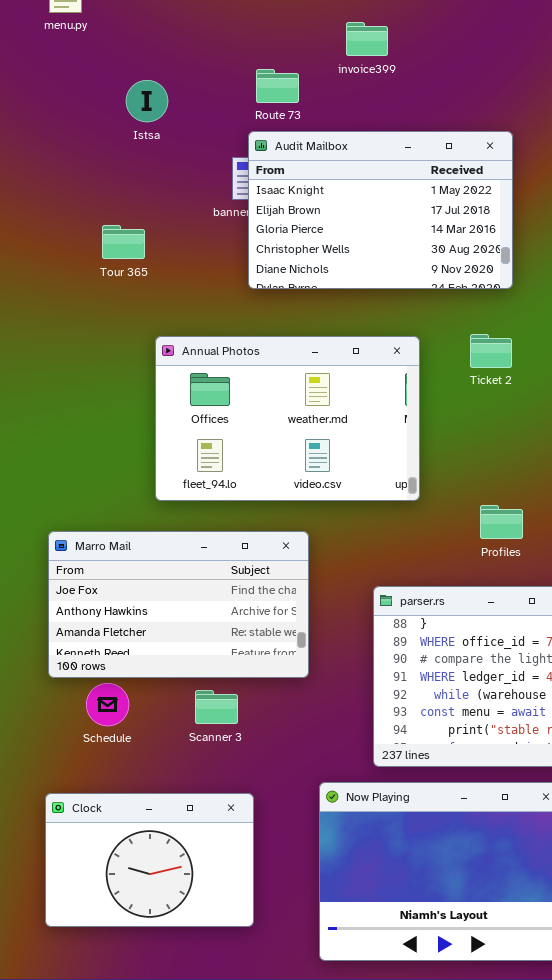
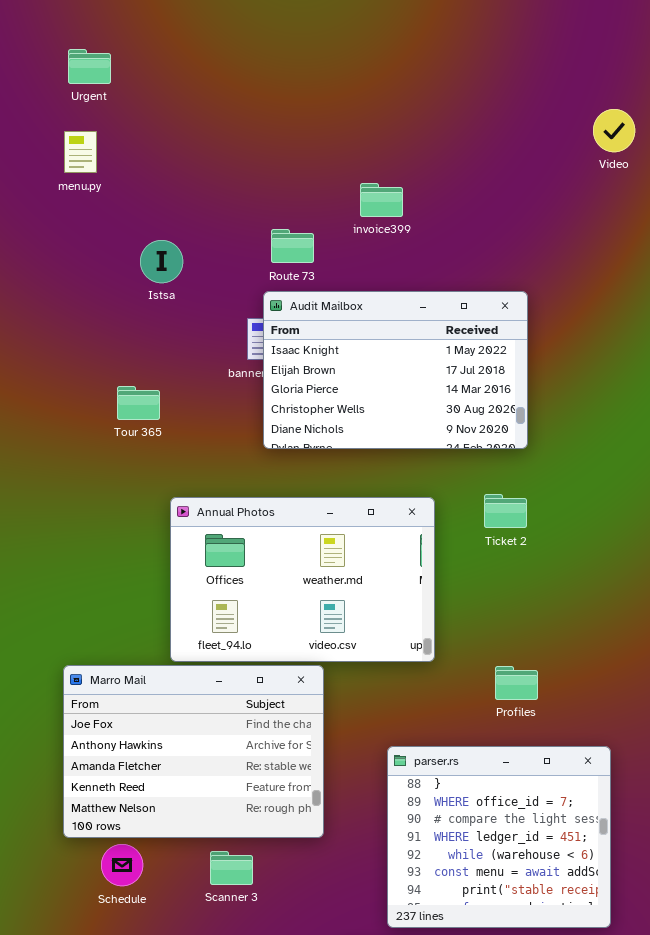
Marro Mail: [48,531,309,678] -> [63,665,324,838], resized

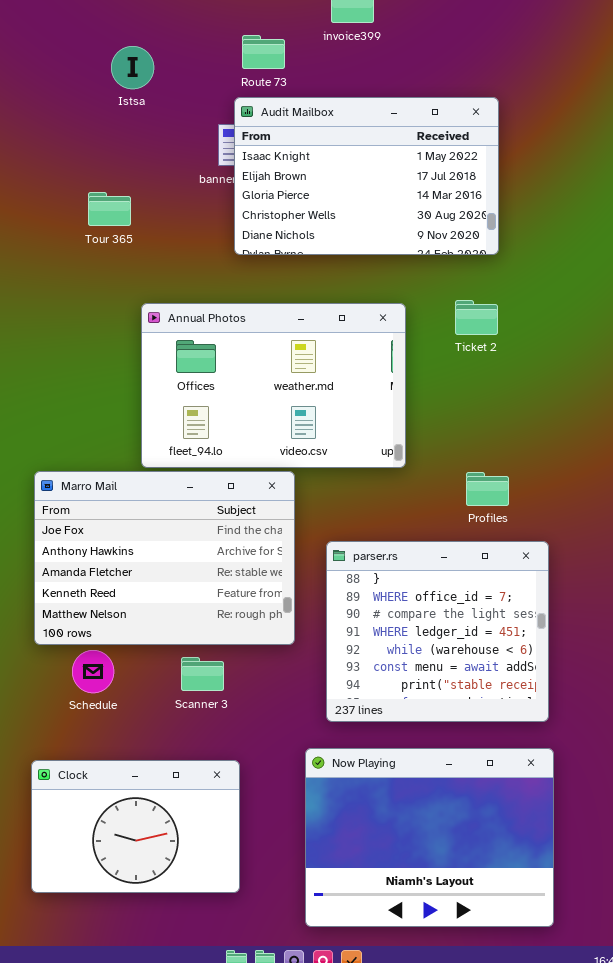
parser.rs: [387,746,611,928] -> [326,541,549,722], moved

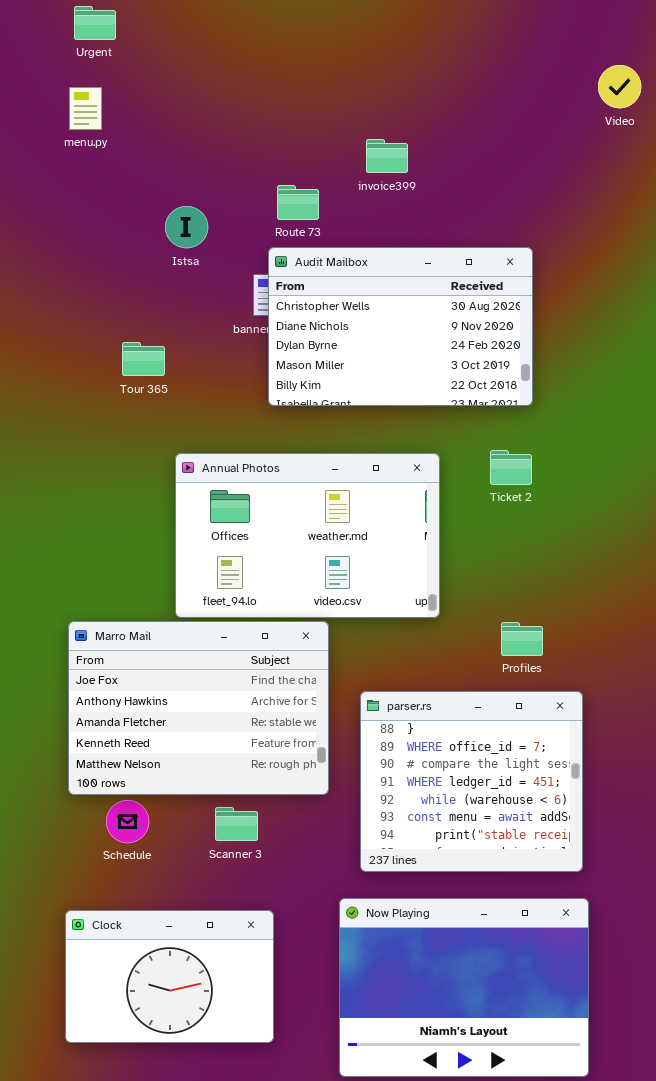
Istsa: [111,46,154,89] -> [165,206,208,248], moved
Audit Mailbox: [234,97,499,255] -> [268,247,533,406], scrolled down 3 rows

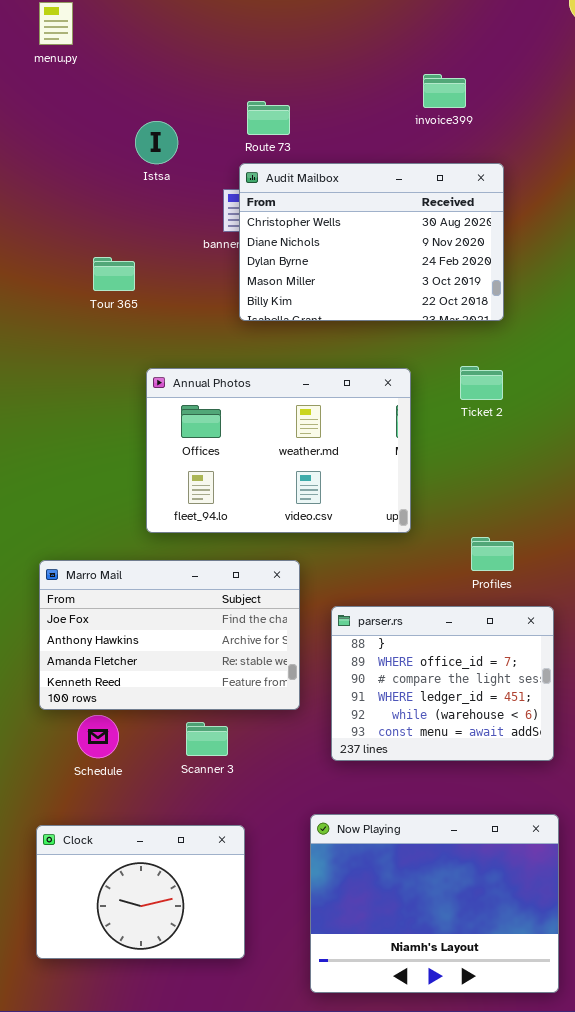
invoice399: [366,139,408,173] -> [423,74,466,108], moved
Marro Mail: [68,621,329,795] -> [39,560,300,710], resized
parser.rs: [360,691,583,872] -> [331,606,554,761], resized

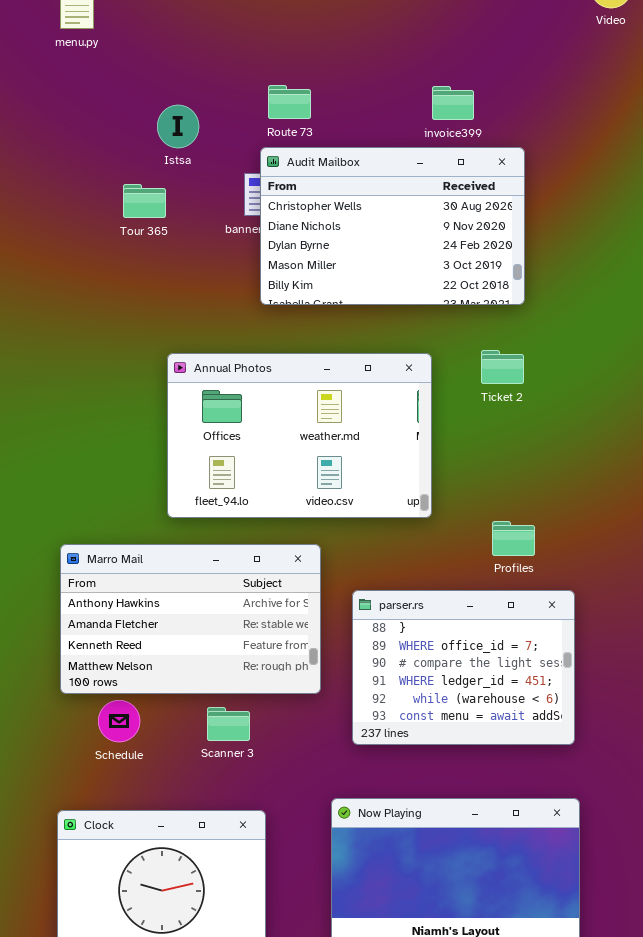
invoice399: [423,74,466,108] -> [432,86,474,120], moved
Tour 365: [93,257,135,291] -> [123,184,166,218], moved
Marro Mail: [39,560,300,710] -> [60,544,321,694], scrolled down 1 row

